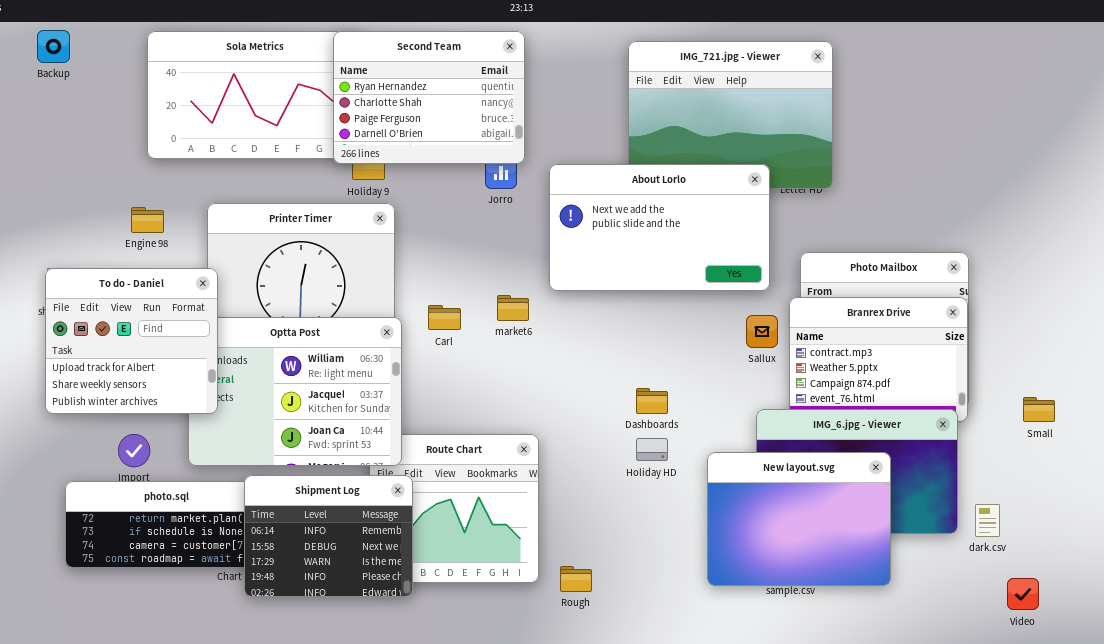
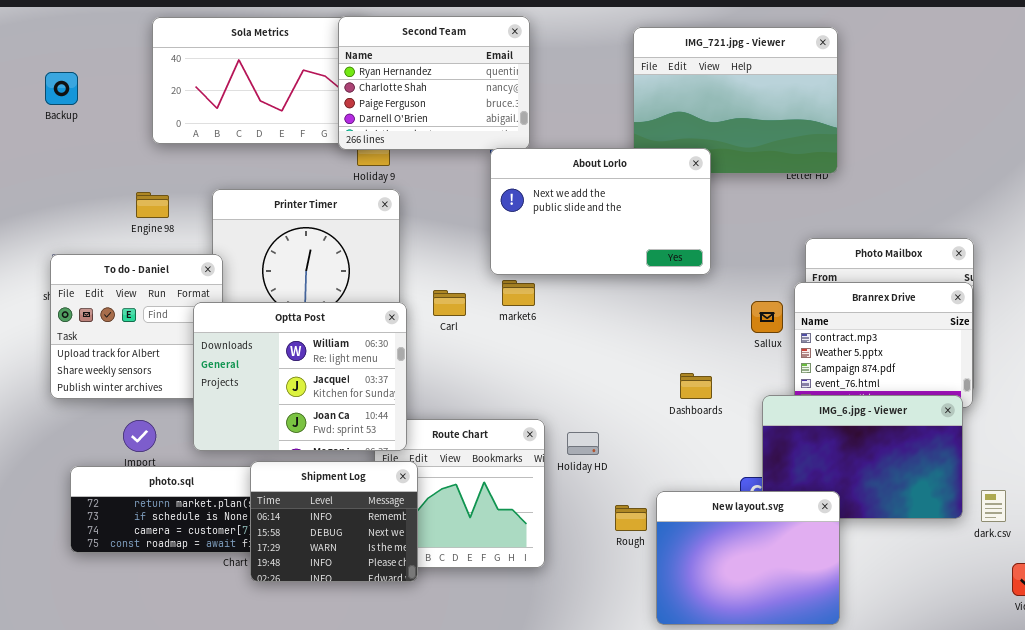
Backup: [37,30,70,63] -> [45,72,78,105], moved
About Lorlo: [549,164,770,291] -> [490,148,711,275], moved
Optta Post: [188,317,402,466] -> [193,302,407,451], raised
Dashboards: [636,388,668,414] -> [680,373,712,399], moved
Holiday HD: [636,438,668,461] -> [567,432,599,455], moved
New layout.svg: [707,452,891,586] -> [656,491,840,625], moved
Rough: [560,566,592,592] -> [615,505,647,531], moved

